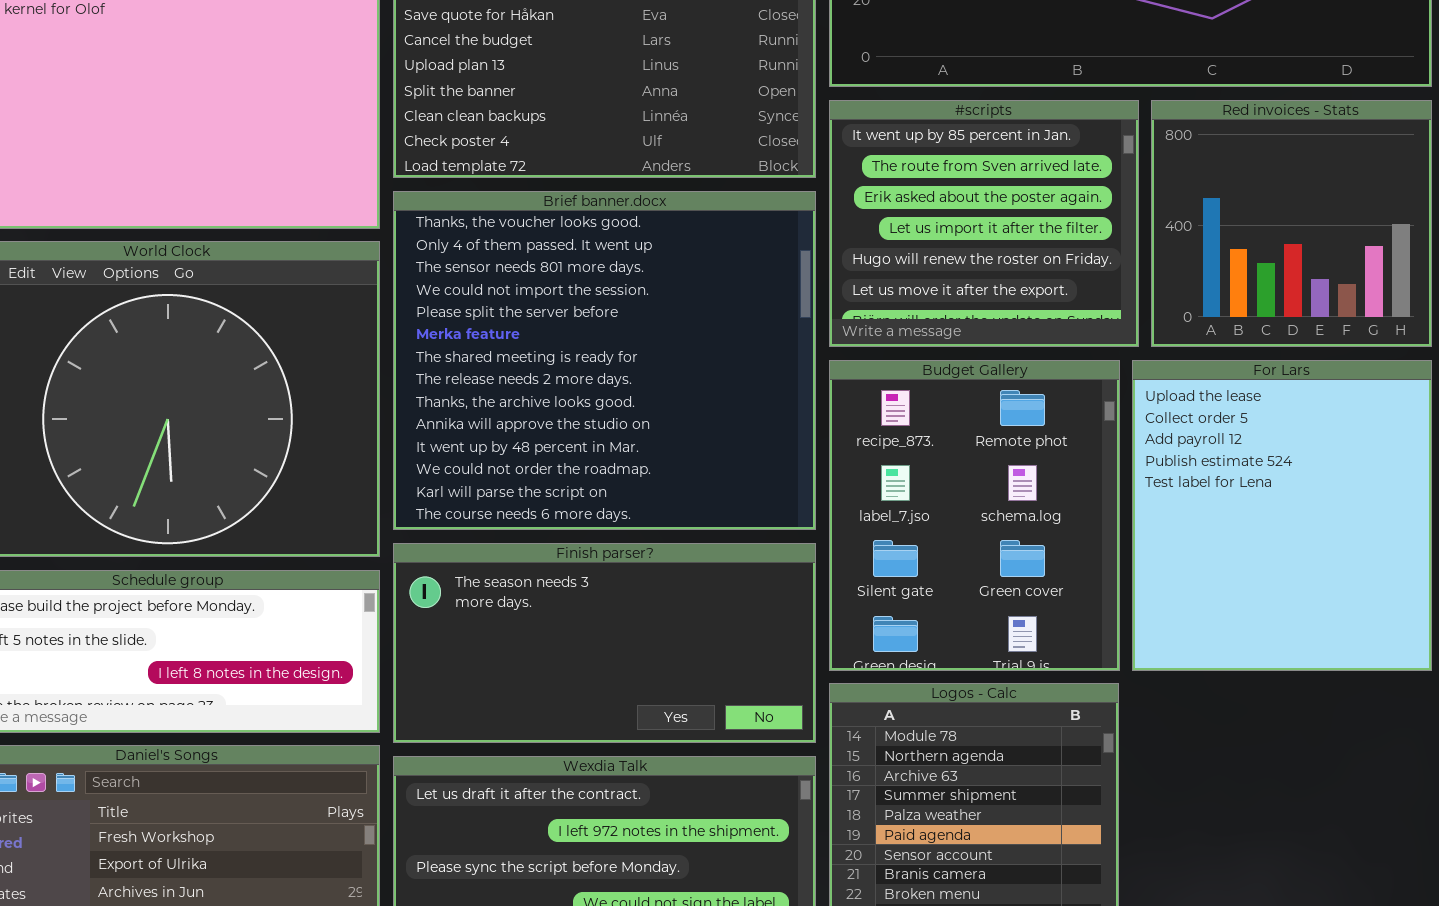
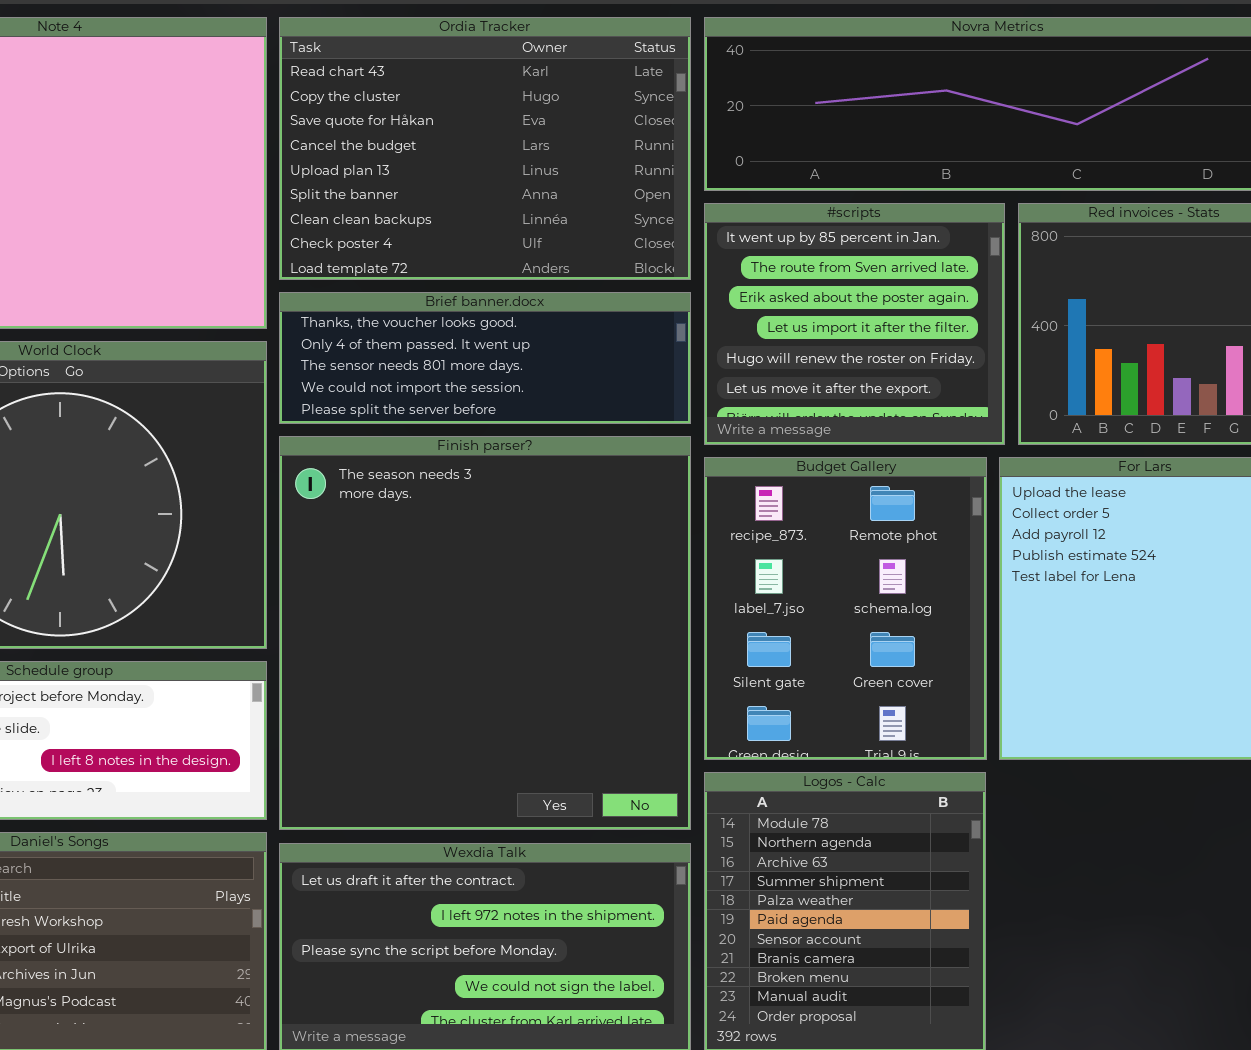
Brief banner.docx: [393,191,816,530] -> [279,292,691,424], resized
Finish parser?: [393,543,816,743] -> [279,436,691,830], resized

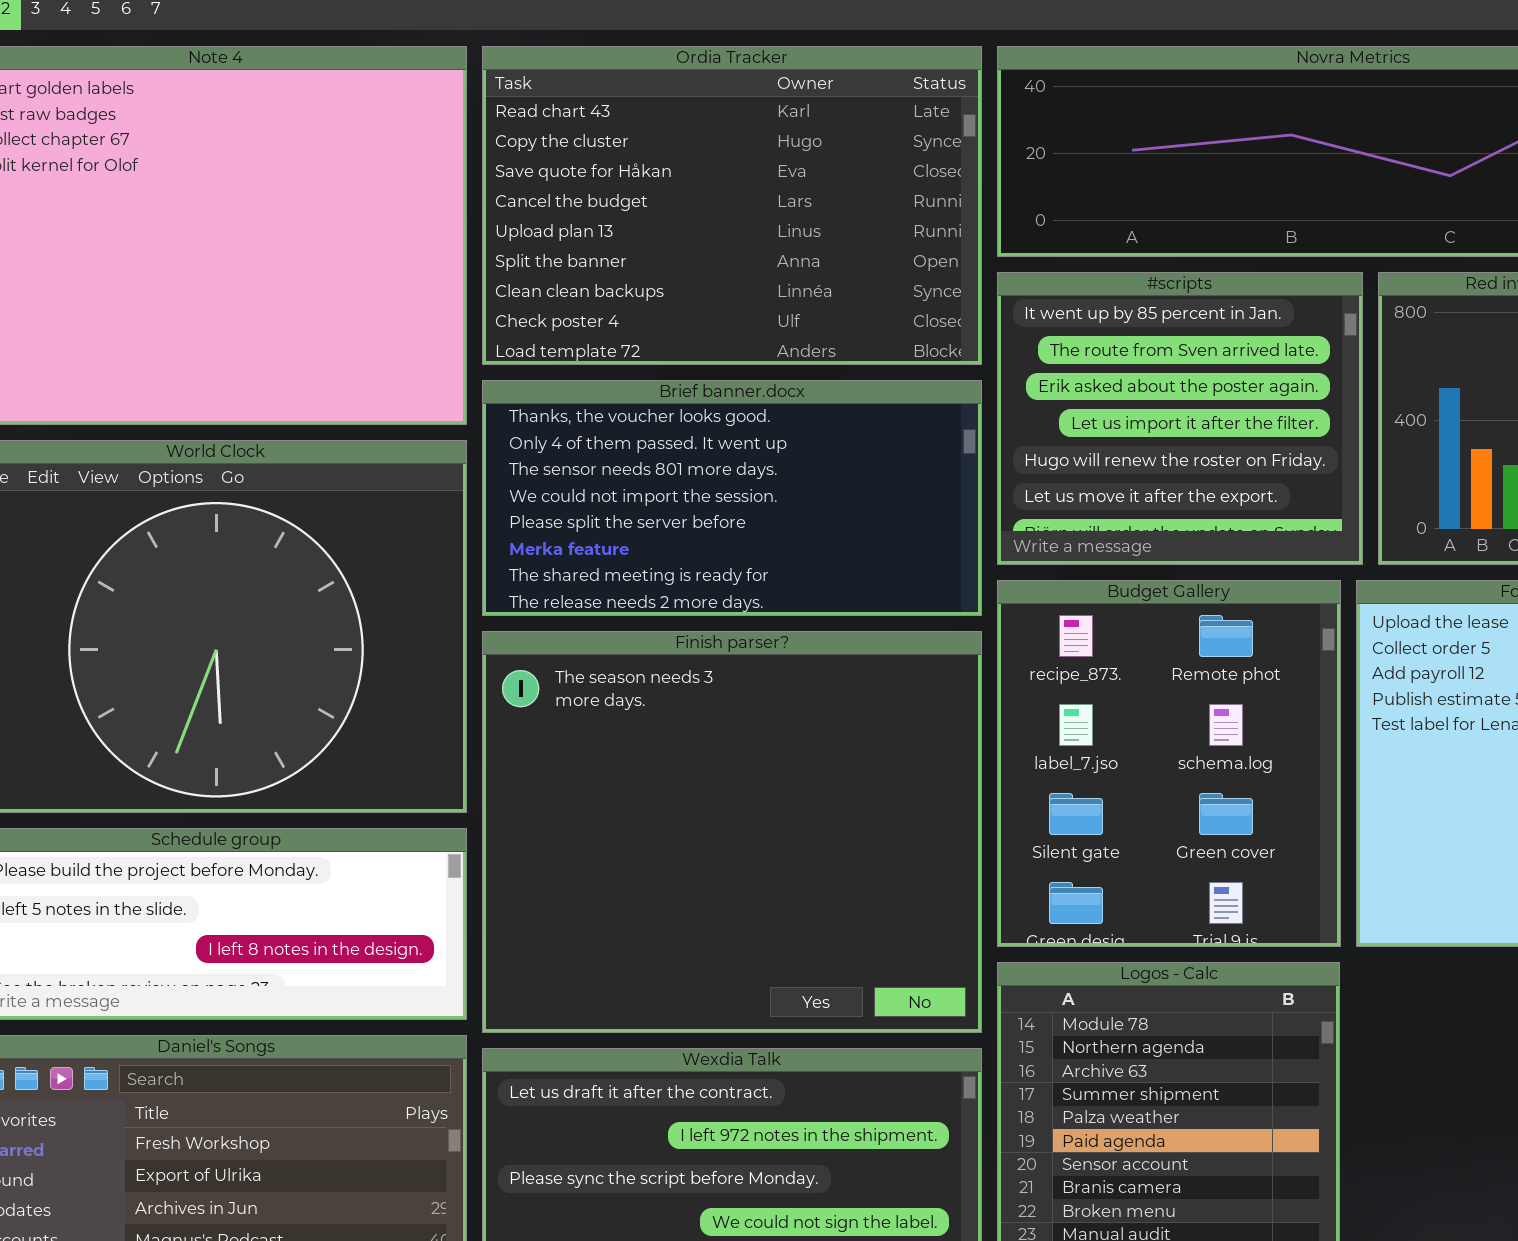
Brief banner.docx: [279,292,691,424] -> [482,380,982,616], resized
Finish parser?: [279,436,691,830] -> [482,631,982,1033], resized

